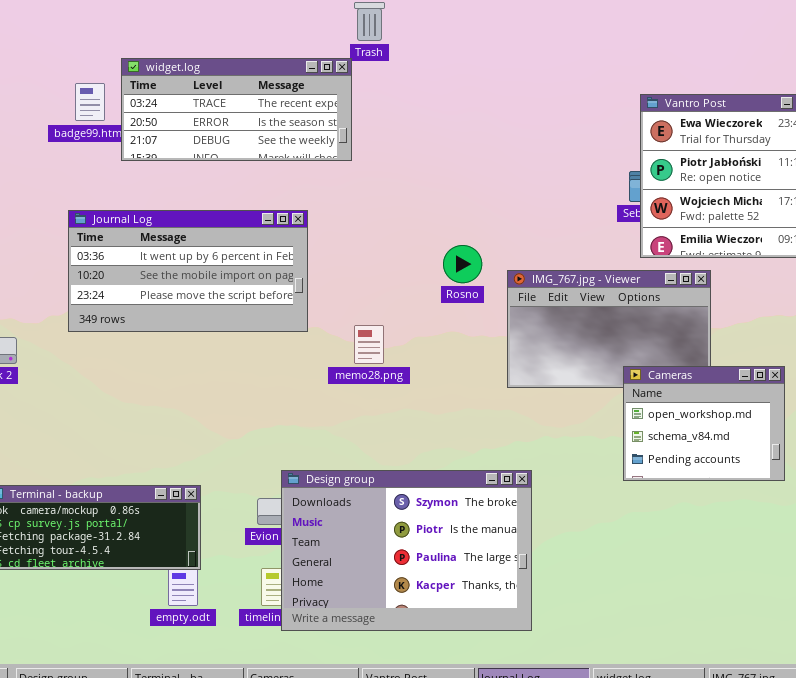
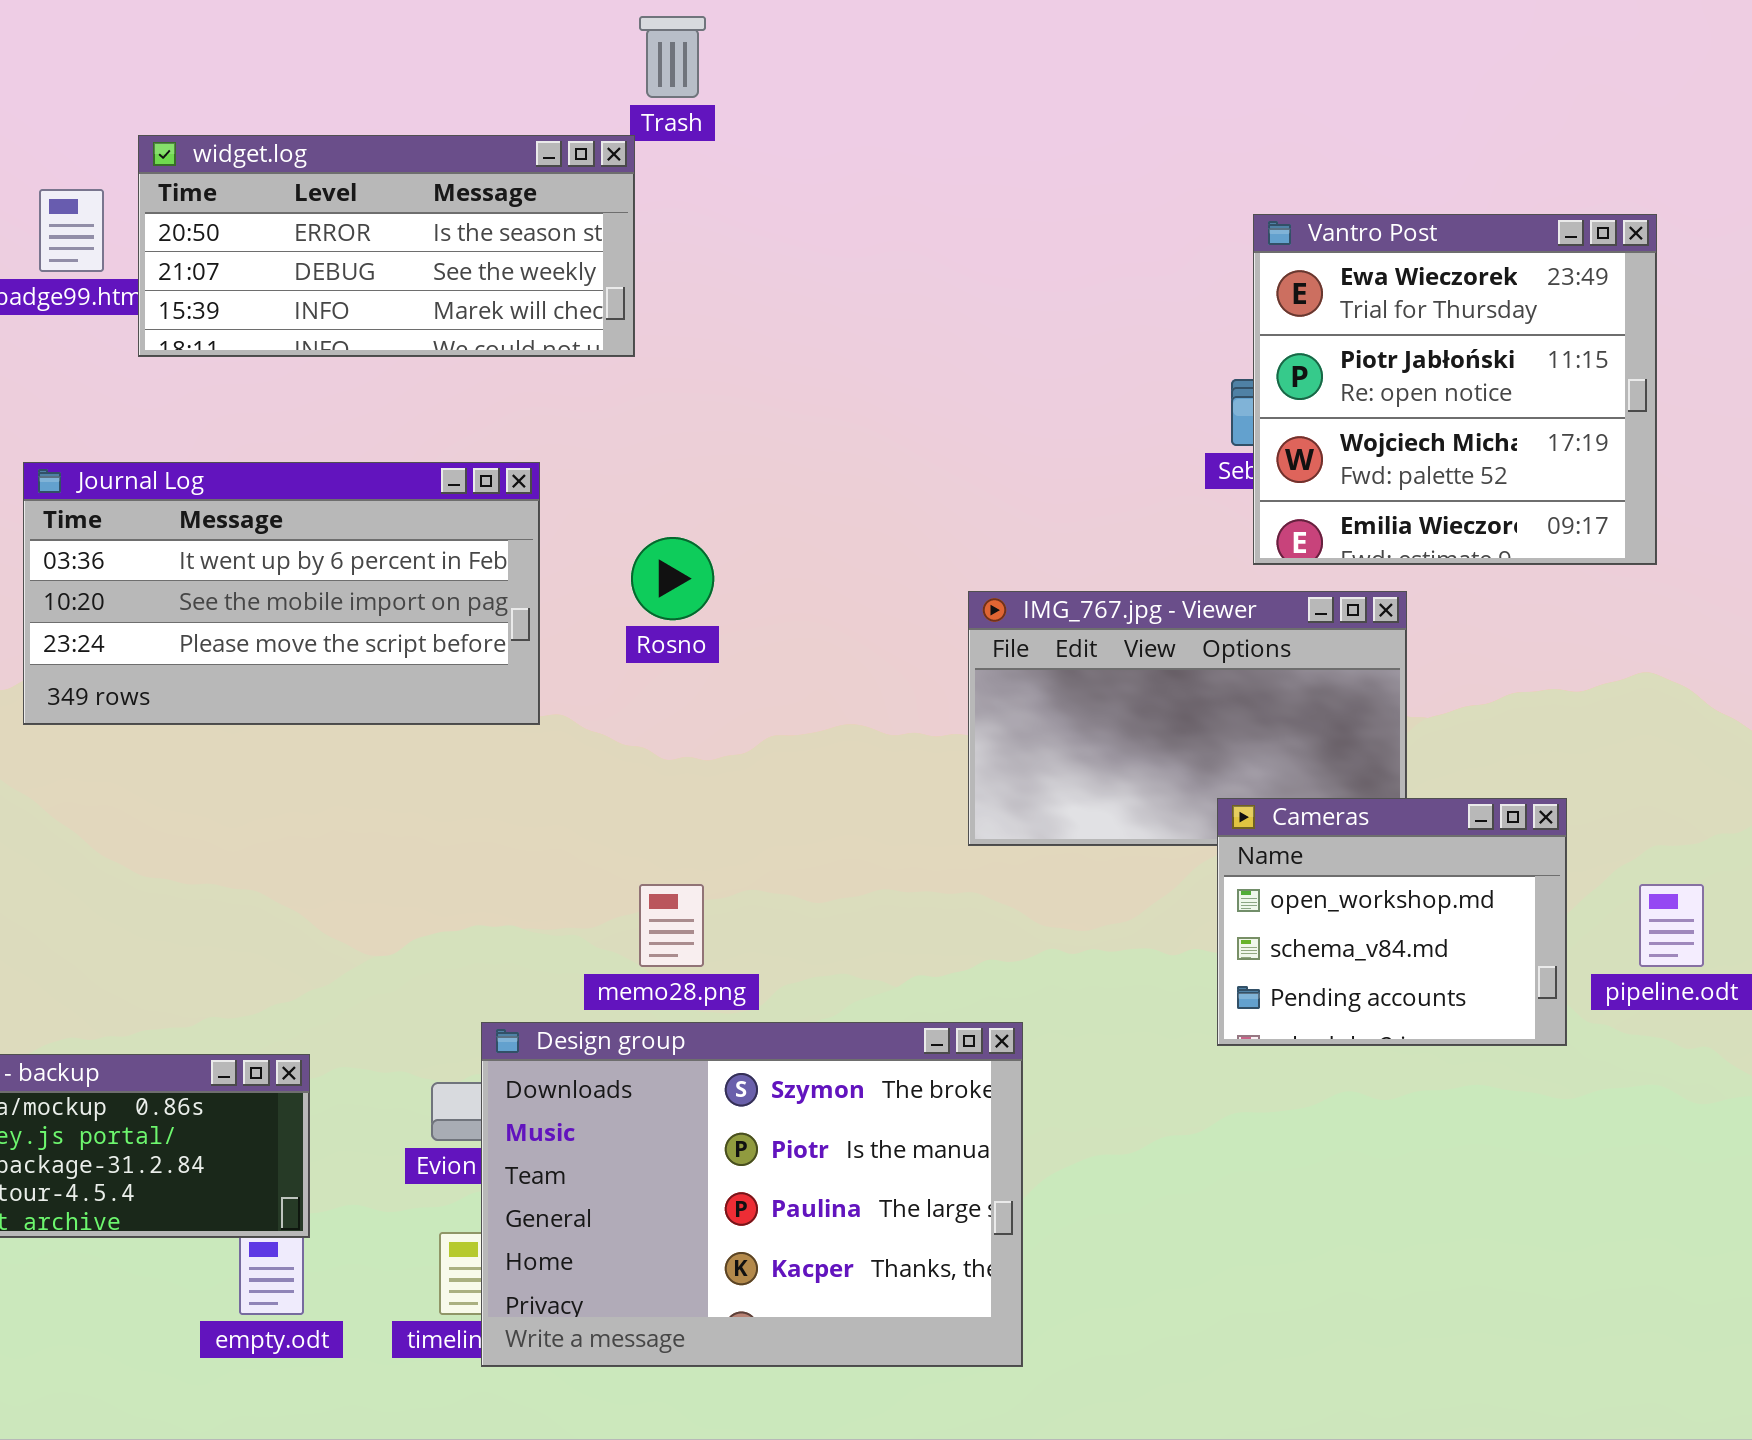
widget.log: [121,58,352,161] -> [138,135,635,357], scrolled down 1 row
Rosno: [443,245,482,283] -> [631,537,714,620], moved
memo28.png: [354,325,384,364] -> [639,884,704,967], moved

